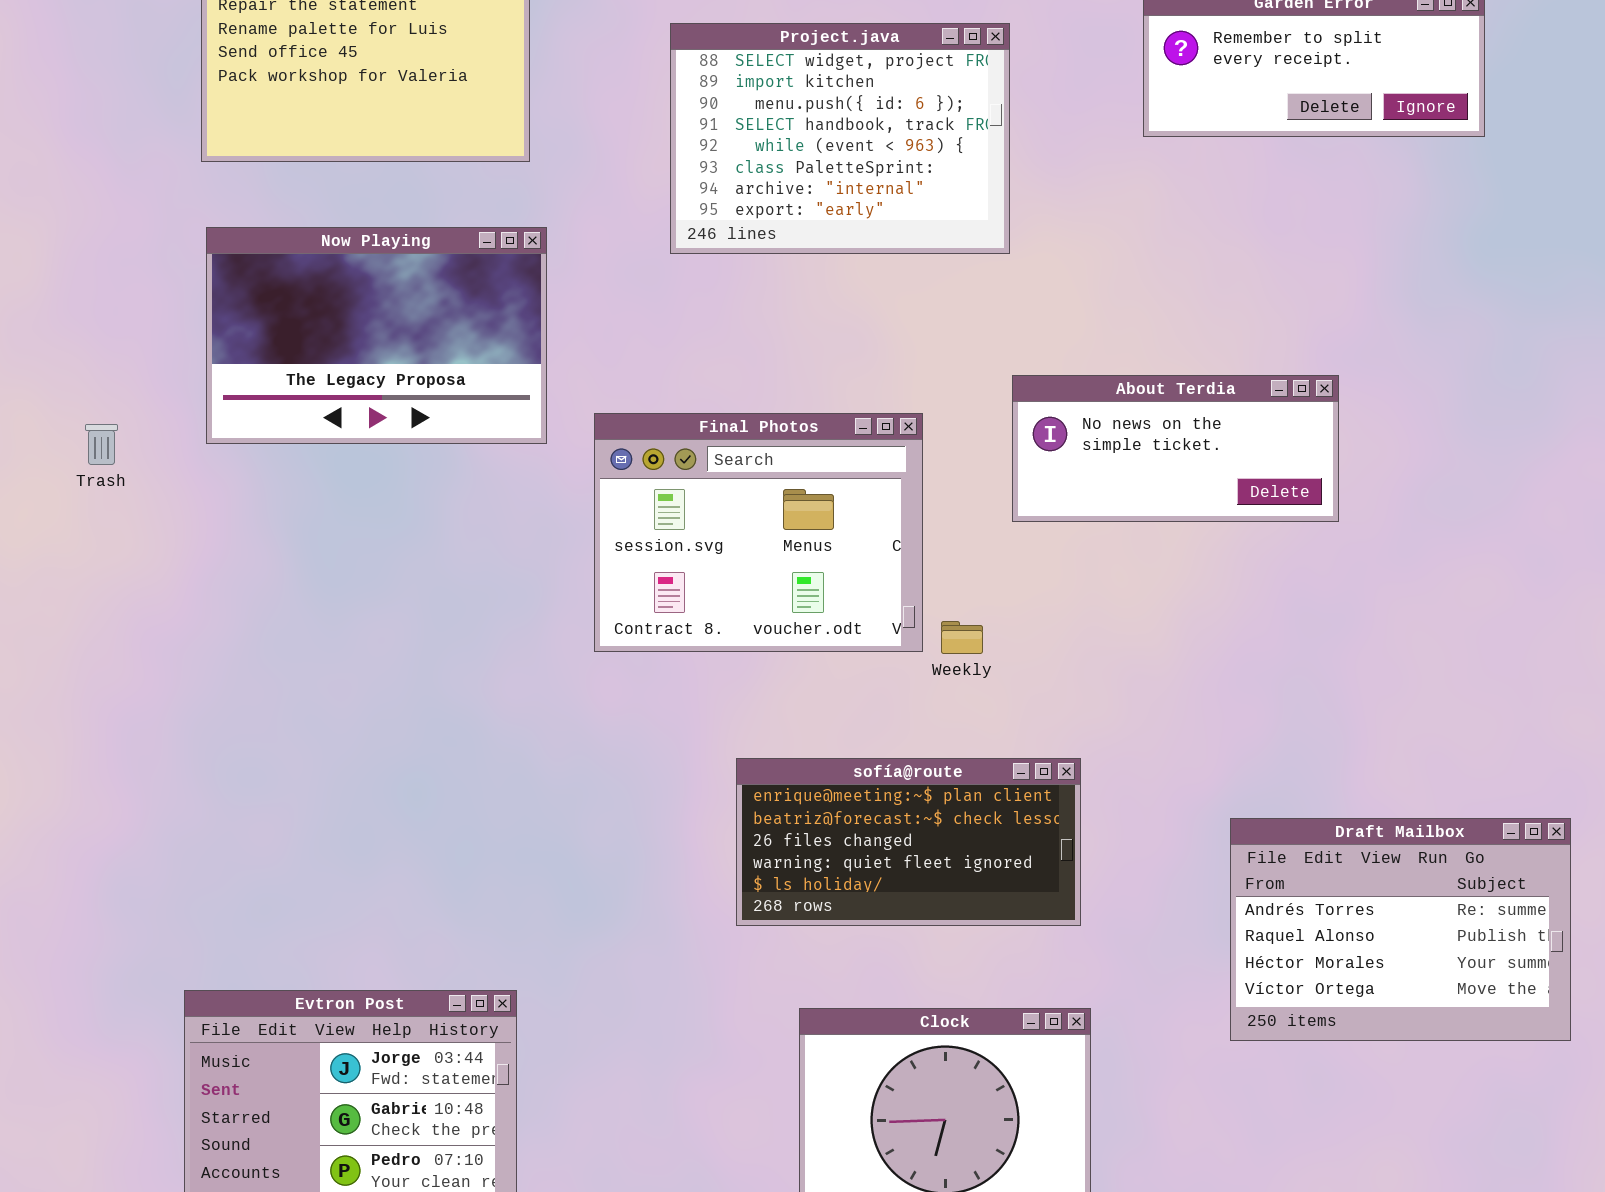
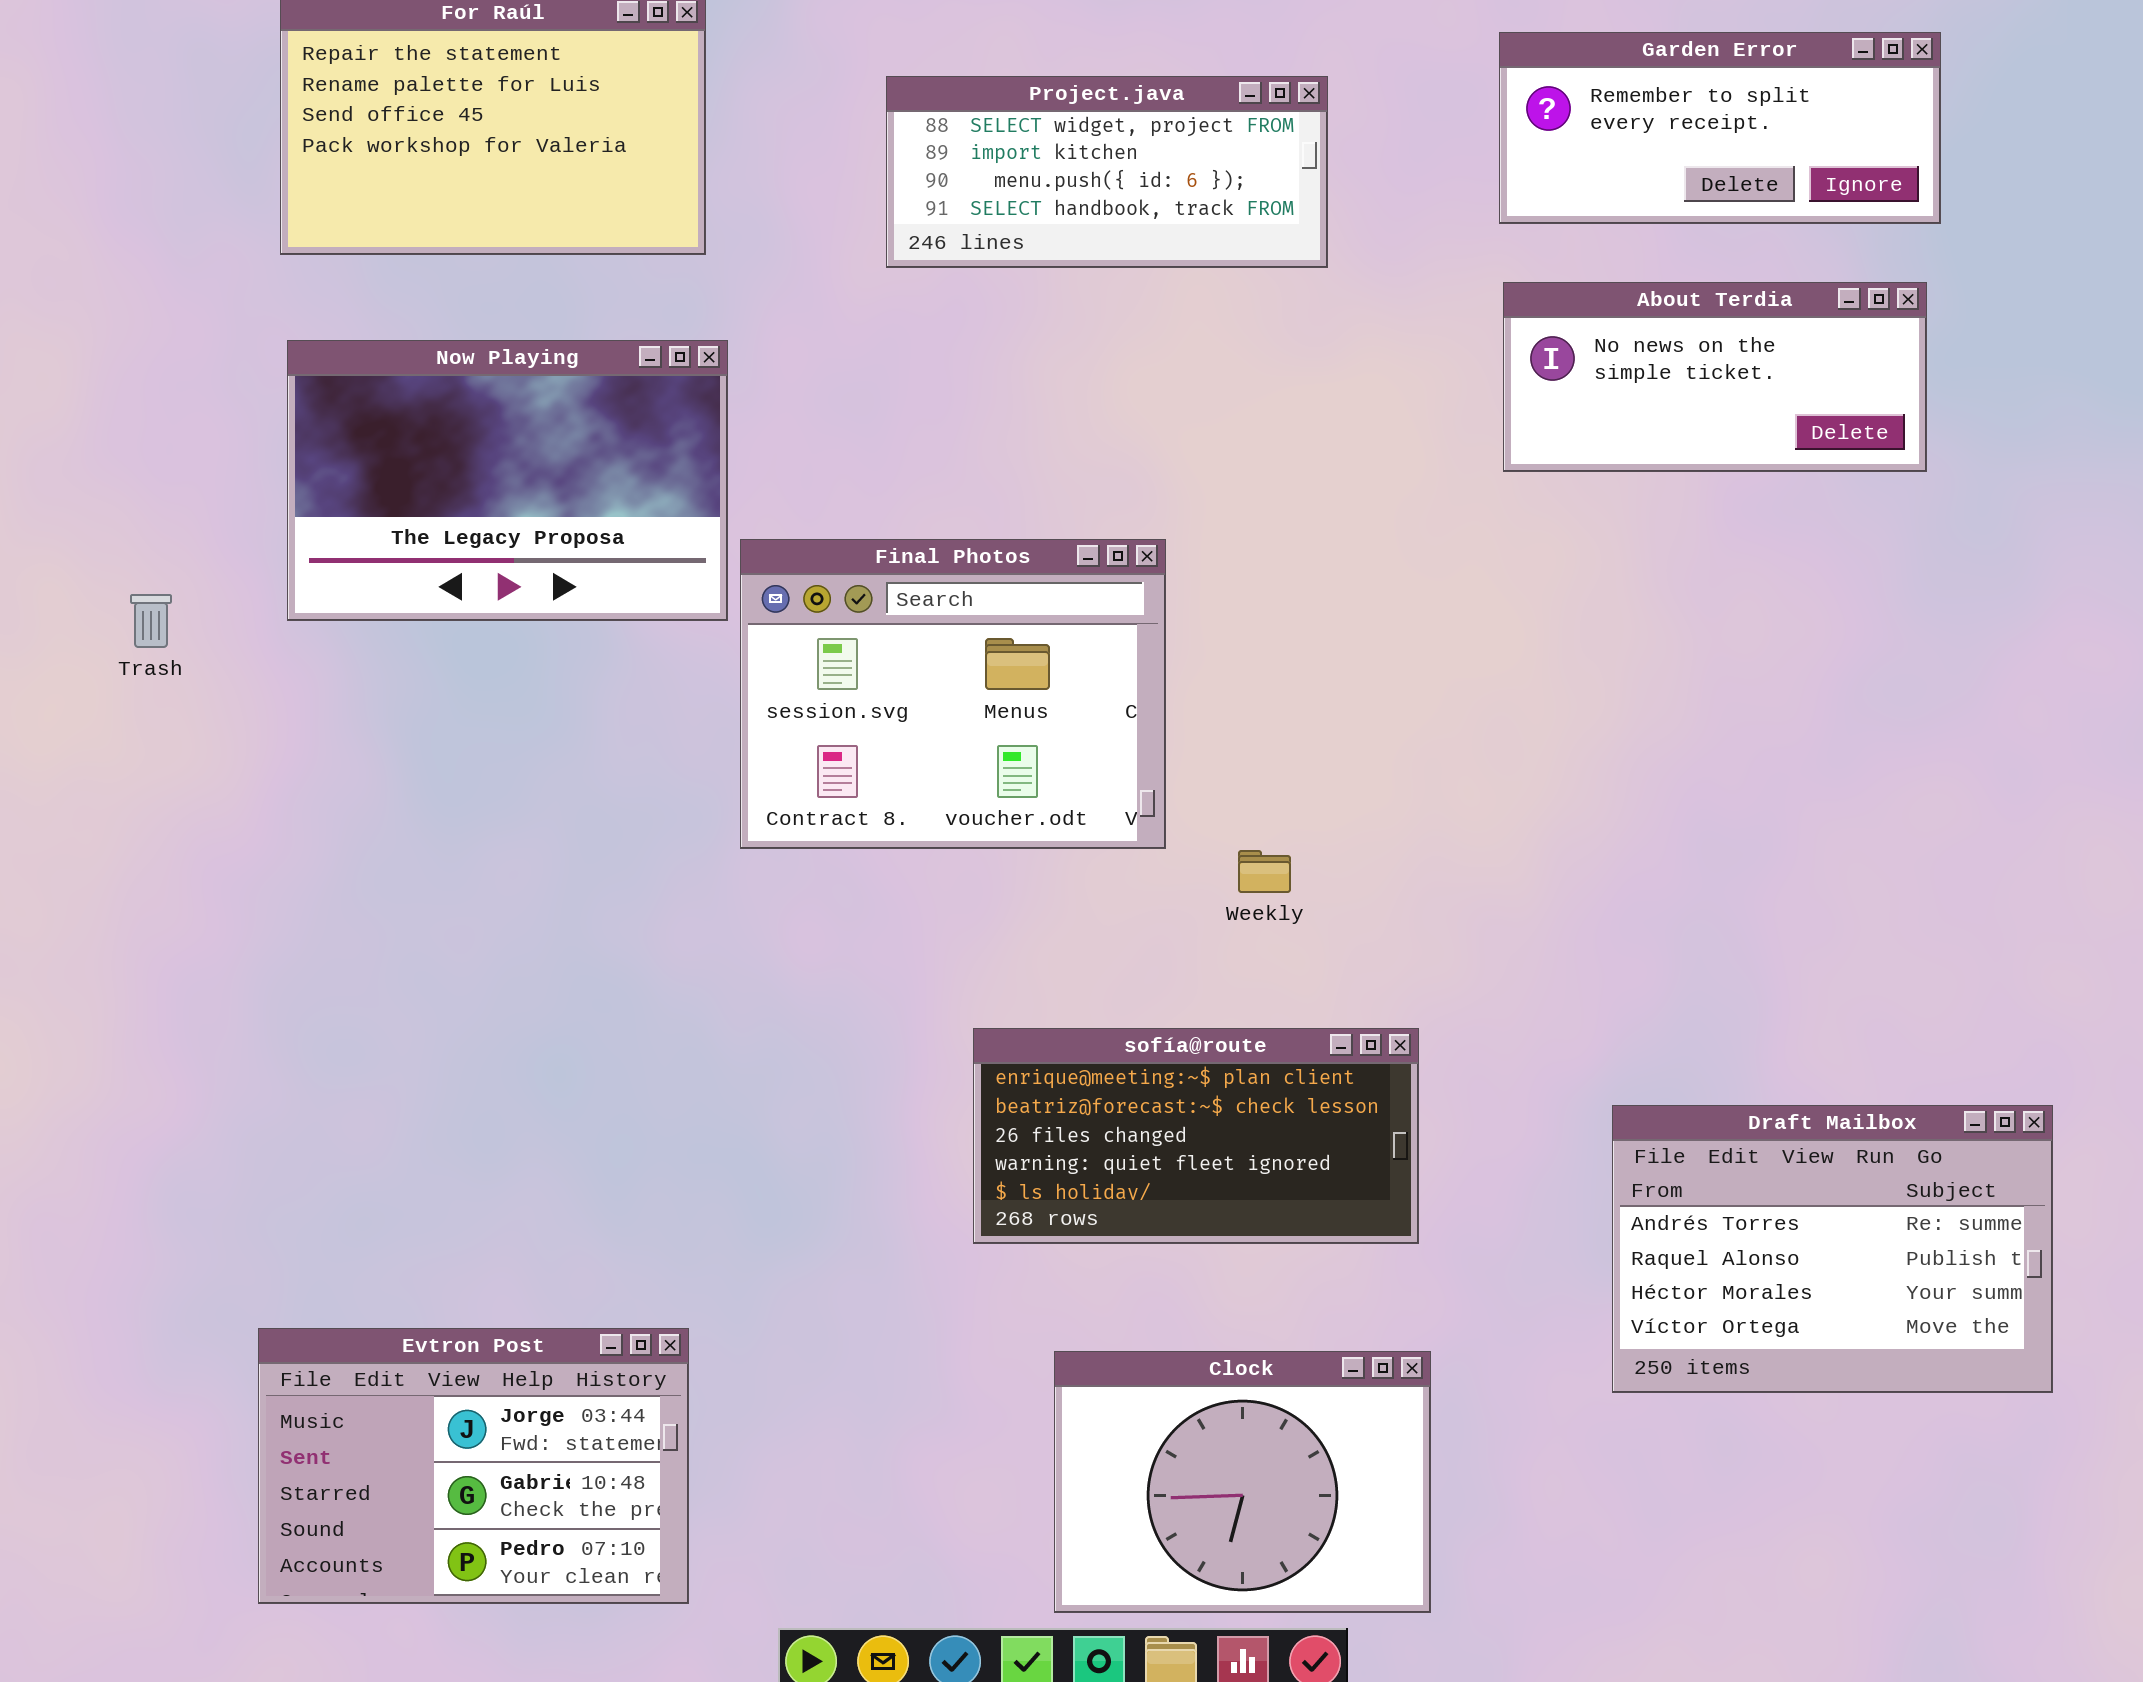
Project.java: [670,23,1010,254] -> [886,76,1328,268], resized
About Terdia: [1012,375,1339,522] -> [1503,282,1927,472], moved
Final Photos: [594,413,923,652] -> [740,539,1166,849], moved

